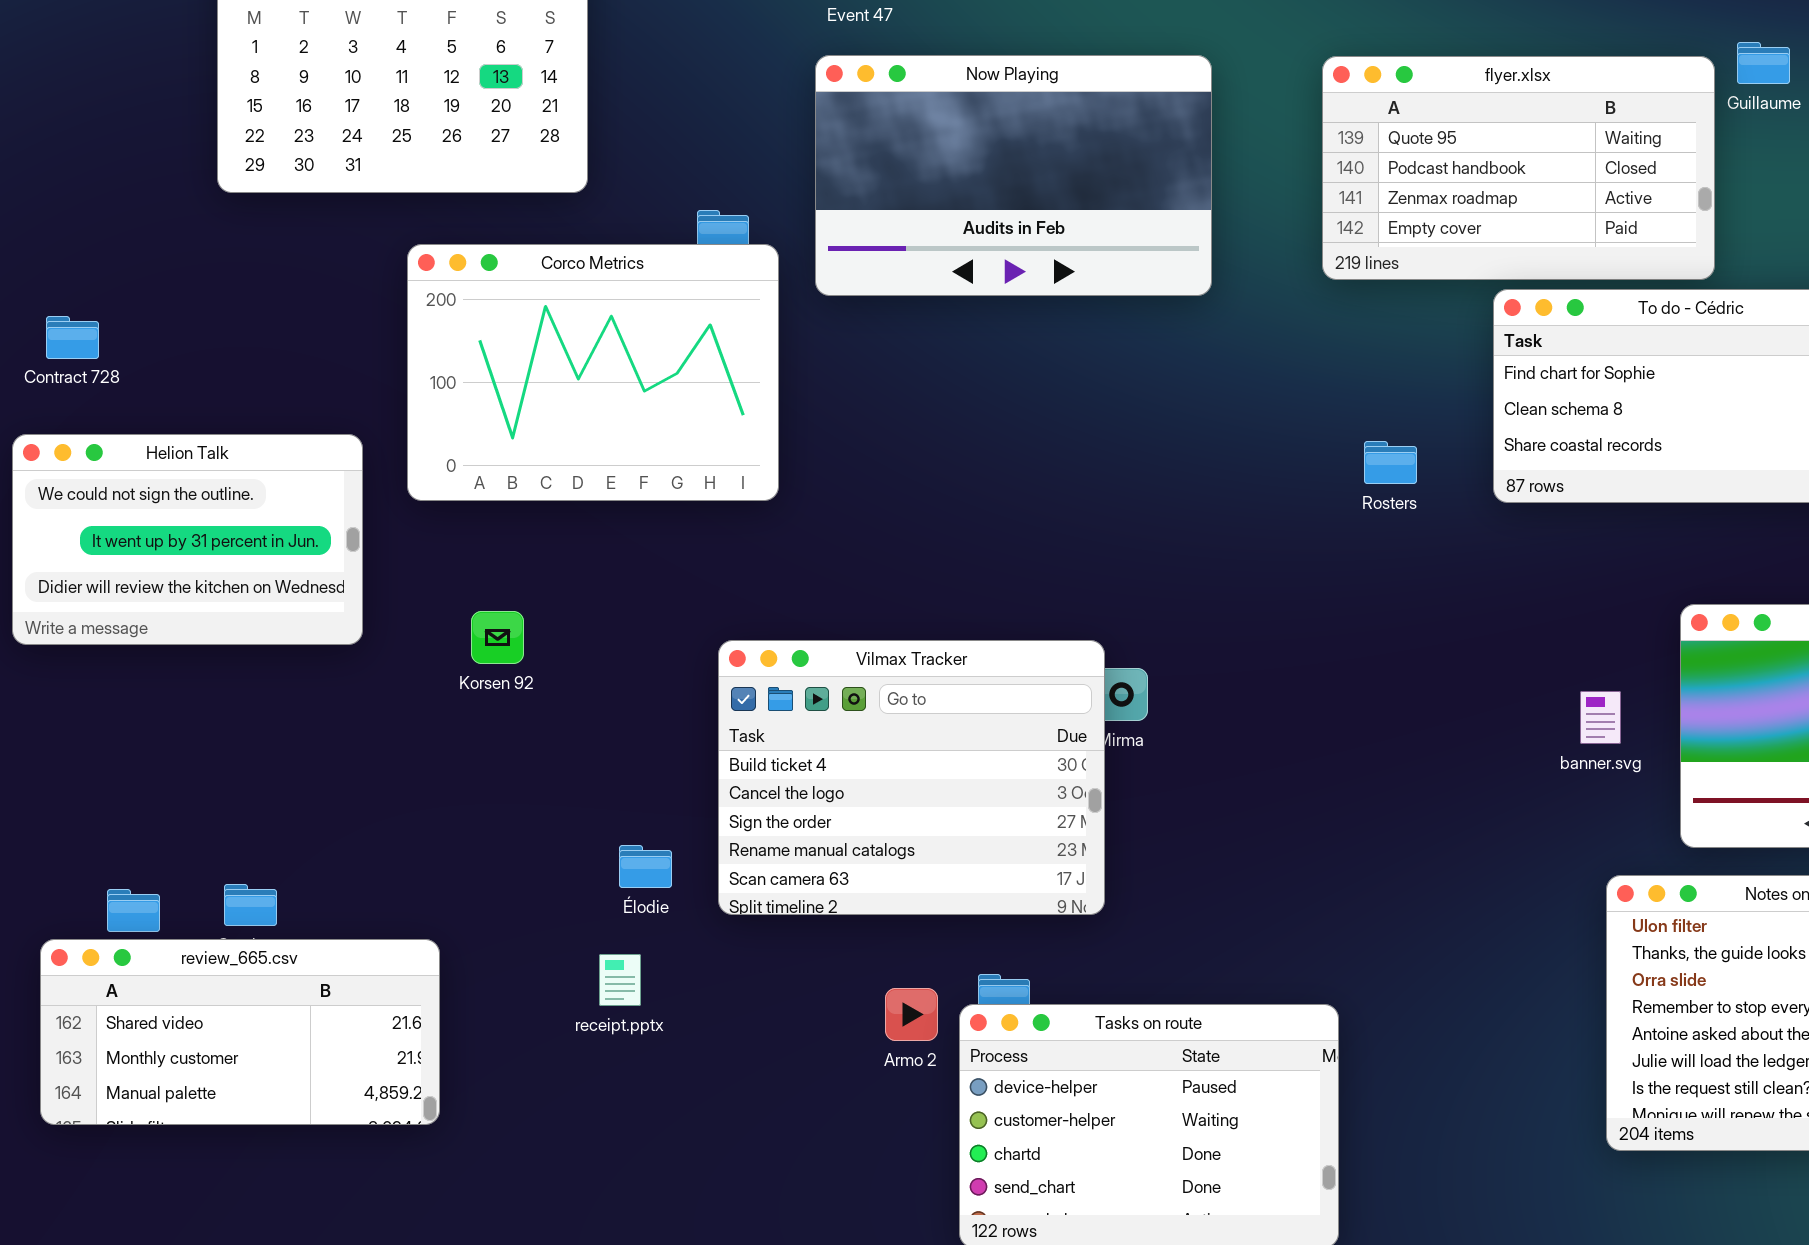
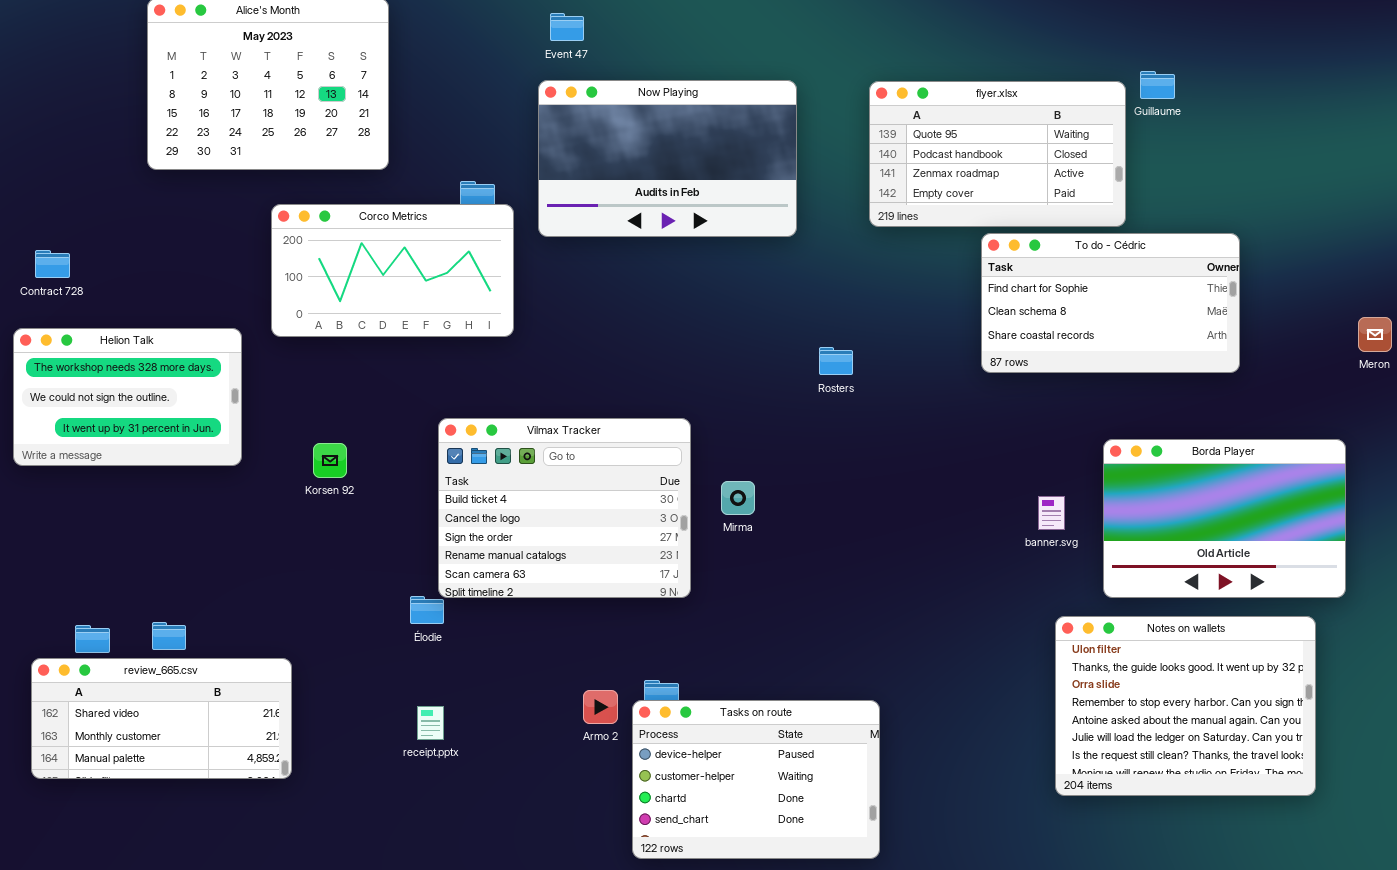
Corco Metrics: [407,244,779,501] -> [271,204,514,337], resized
Helion Talk: [12,434,363,645] -> [13,328,242,466], scrolled up 1 row
Rosters: [1364,441,1417,484] -> [819,347,853,375], moved
Vilmax Tracker: [718,640,1105,915] -> [438,418,691,598], moved
receipt.pptx: [599,954,641,1006] -> [417,706,444,740], moved

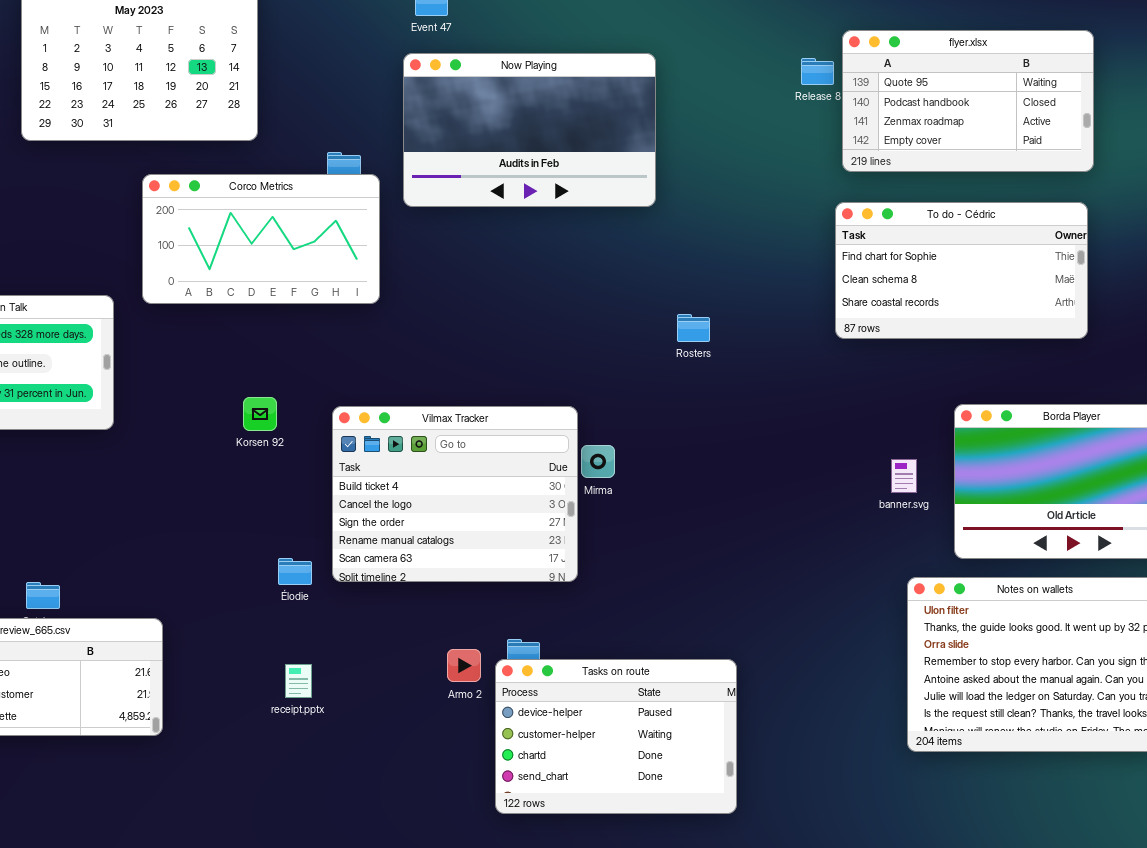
flyer.xlsx: [869,81,1126,227] -> [842,30,1094,172], moved
Vilmax Tracker: [438,418,691,598] -> [332,406,578,582], moved
Korsen 92: [313,443,347,478] -> [243,397,277,431], moved

